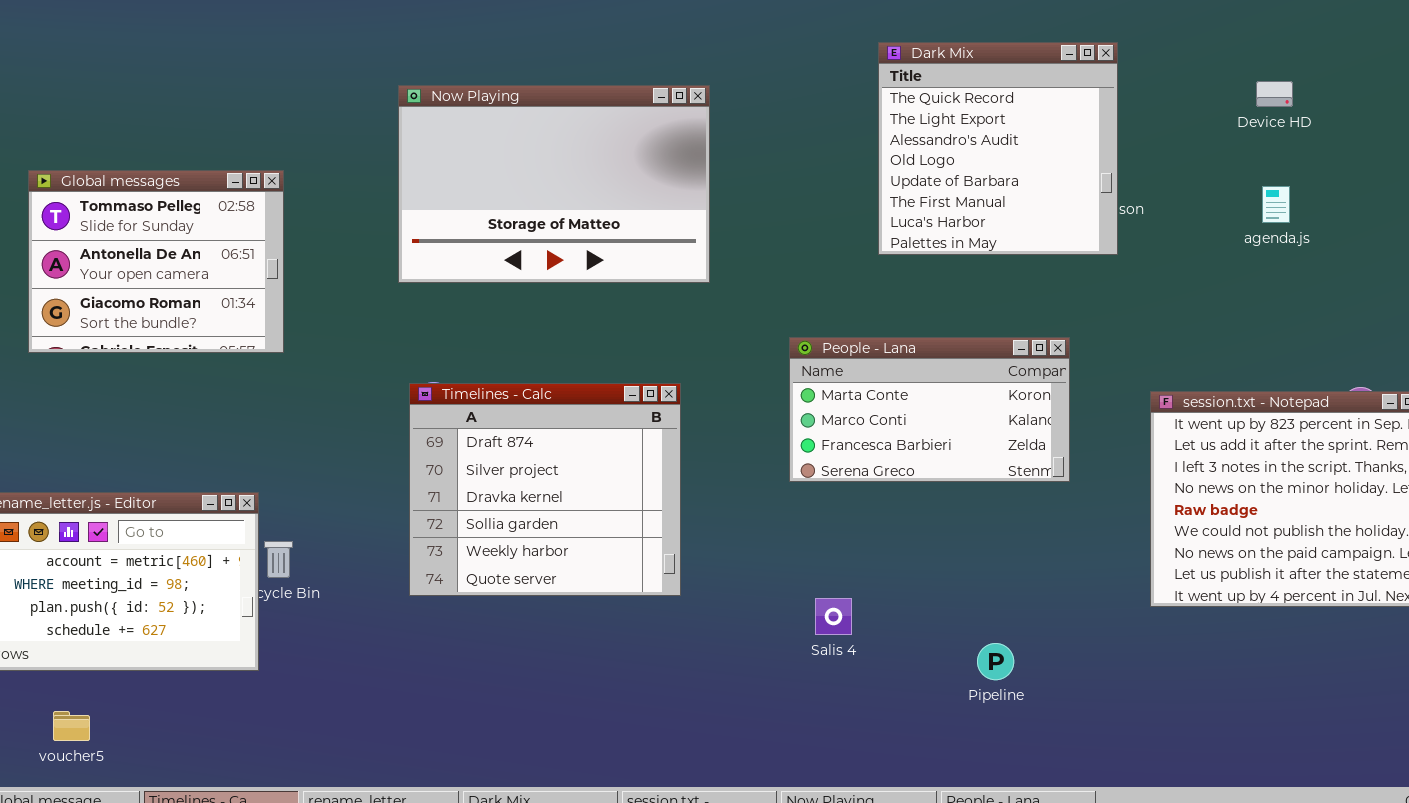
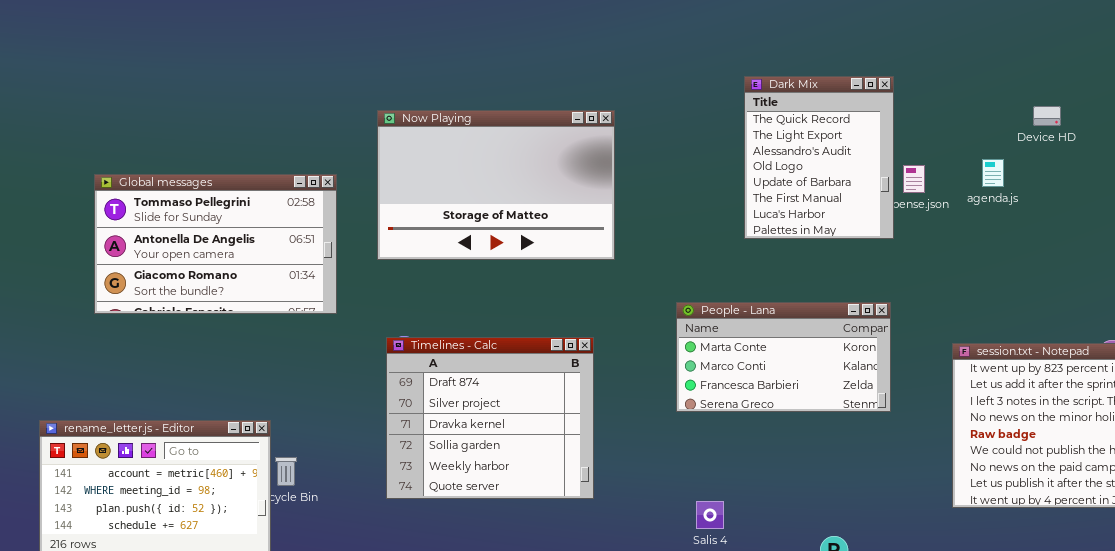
Dark Mix: [878,42,1118,255] -> [744,76,894,239], resized
Global messages: [28,170,284,353] -> [94,174,337,314], resized
agenda.js: [1262,186,1290,223] -> [982,159,1004,187], moved

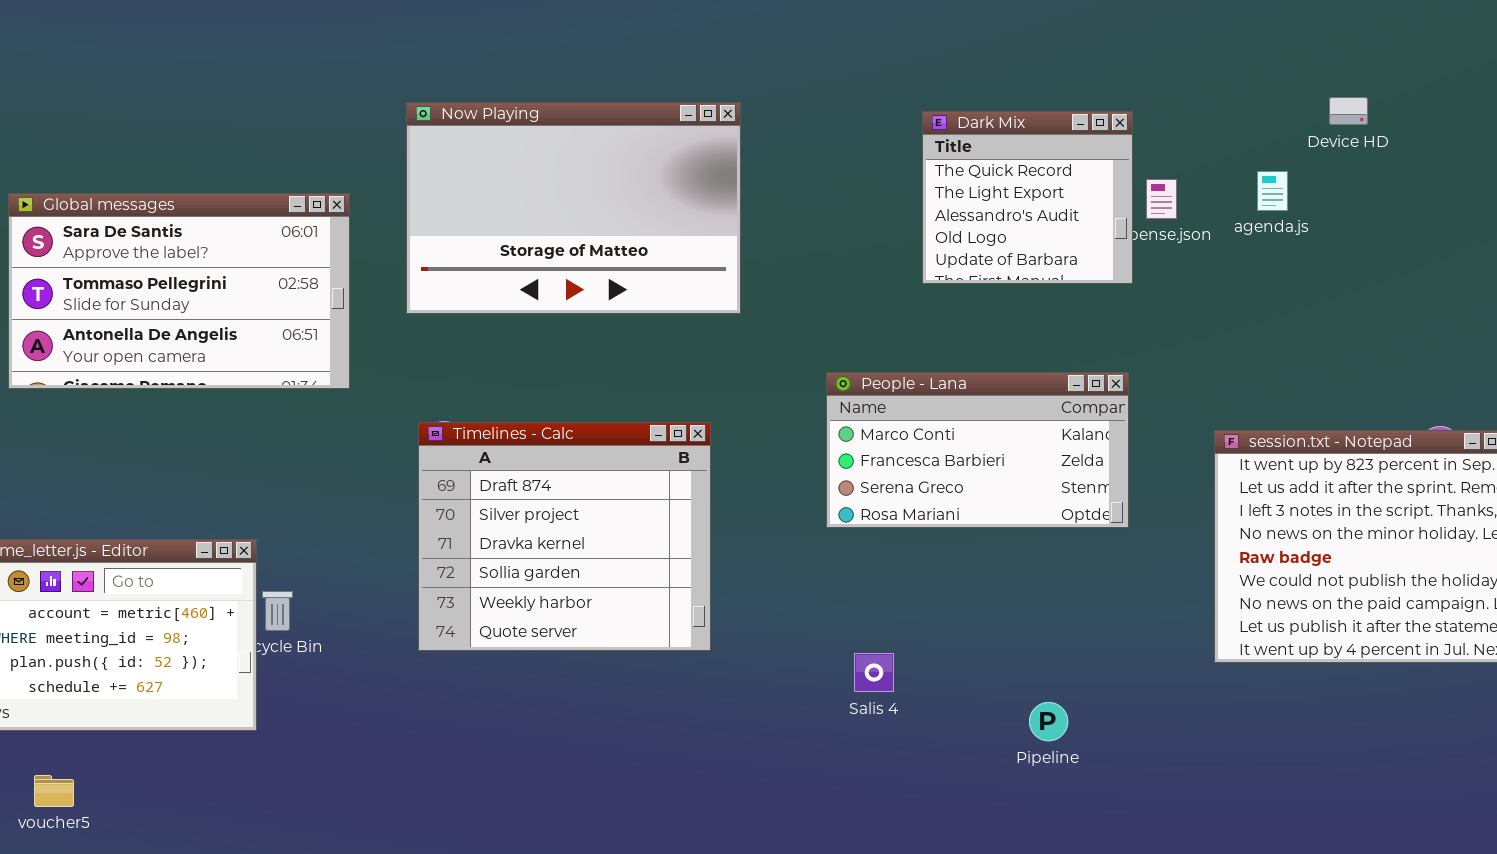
Dark Mix: [744,76,894,239] -> [922,111,1133,284], resized
Global messages: [94,174,337,314] -> [8,193,350,389], scrolled up 1 row
People - Lana: [676,302,891,412] -> [826,372,1129,528], scrolled down 1 row

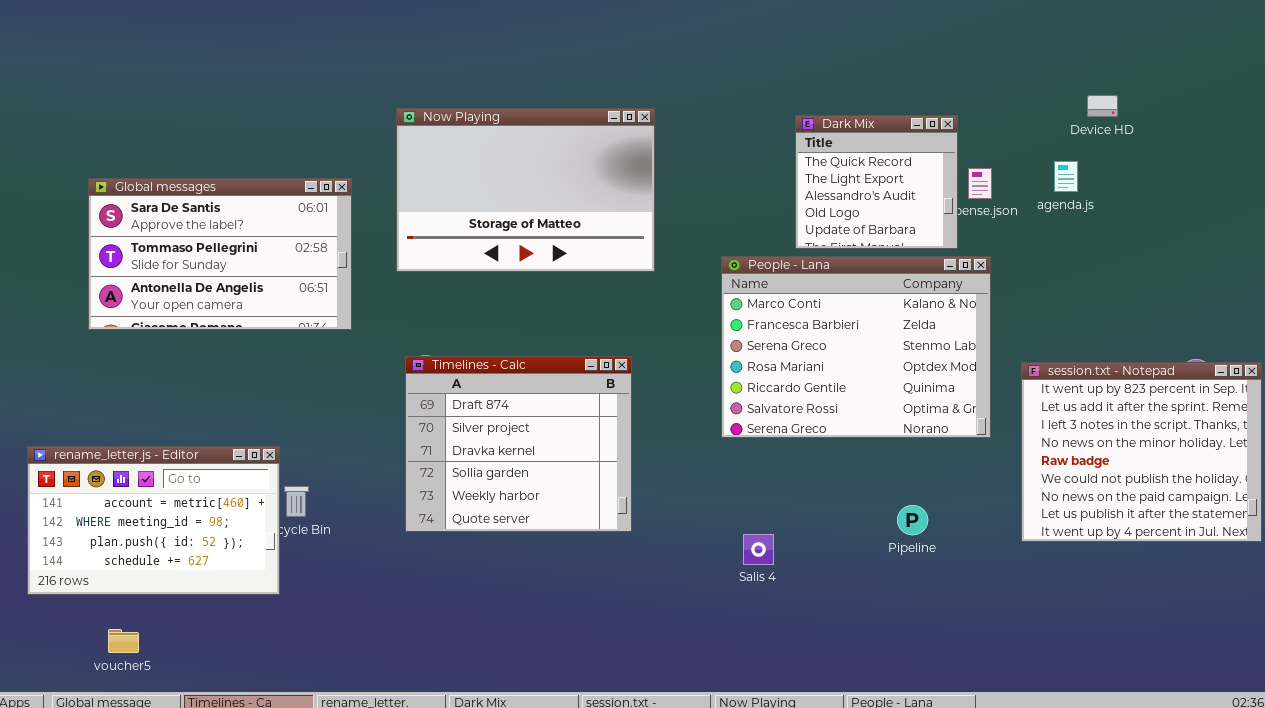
Device HD: [1329,97,1368,125] -> [1087,95,1118,117], moved
People - Lana: [826,372,1129,528] -> [721,256,991,438], resized
Pipeline: [1029,702,1068,741] -> [897,505,928,535], moved

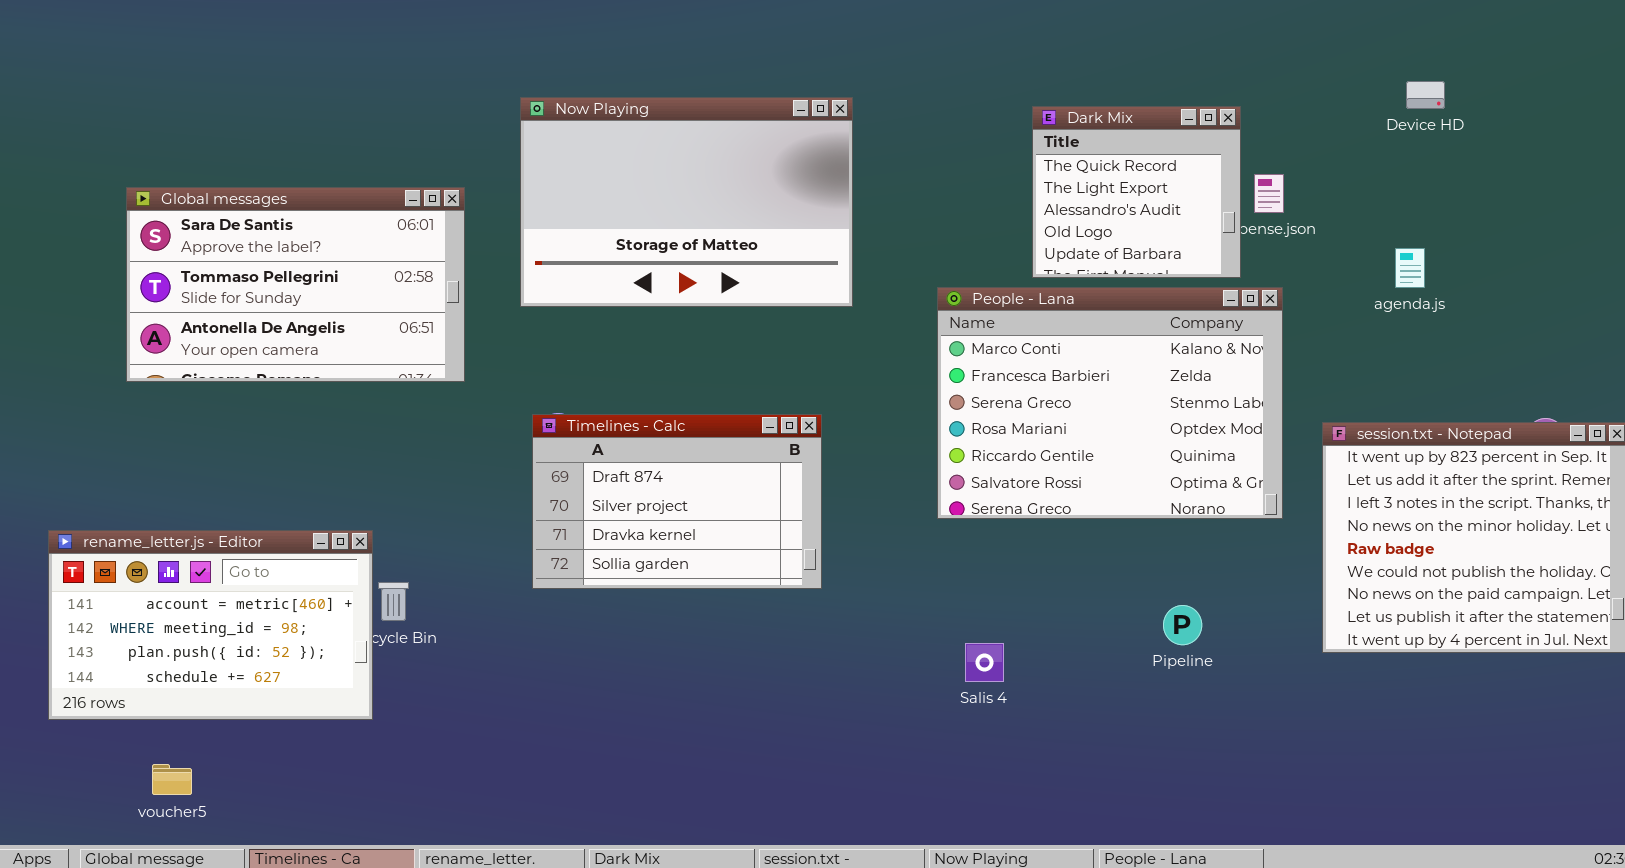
agenda.js: [1054,161,1078,192] -> [1395,248,1425,288], moved
Timelines - Calc: [405,356,632,532] -> [532,414,822,589], resized

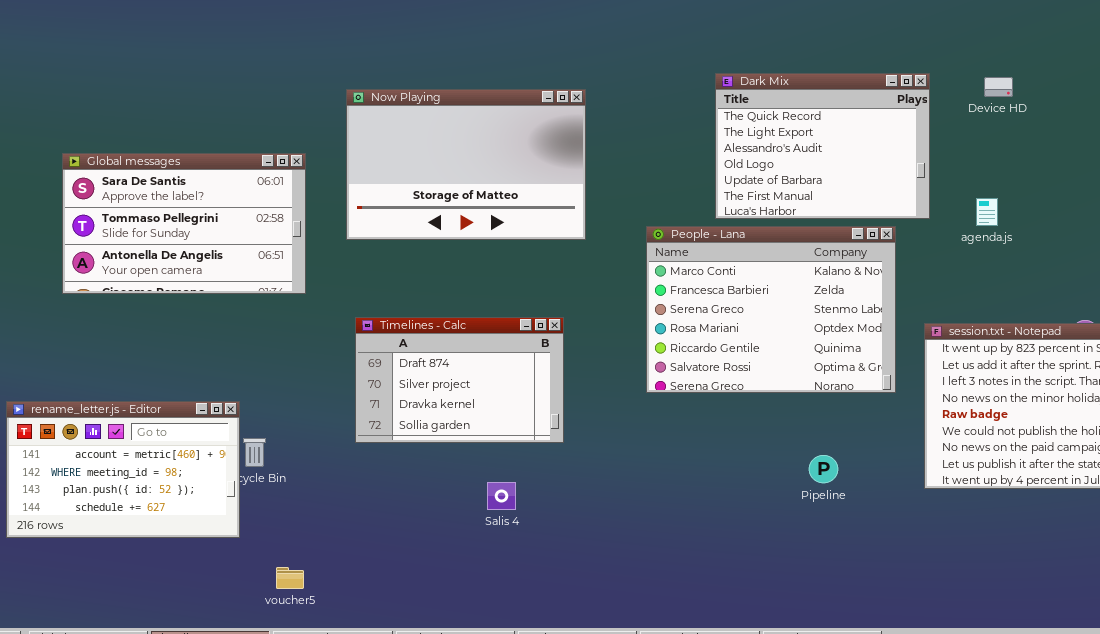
Dark Mix: [1032,106,1241,278] -> [715,73,930,219], resized
Salis 4: [965,643,1004,682] -> [487,482,516,510], moved
voucher5: [152,764,192,795] -> [276,567,304,589], moved

